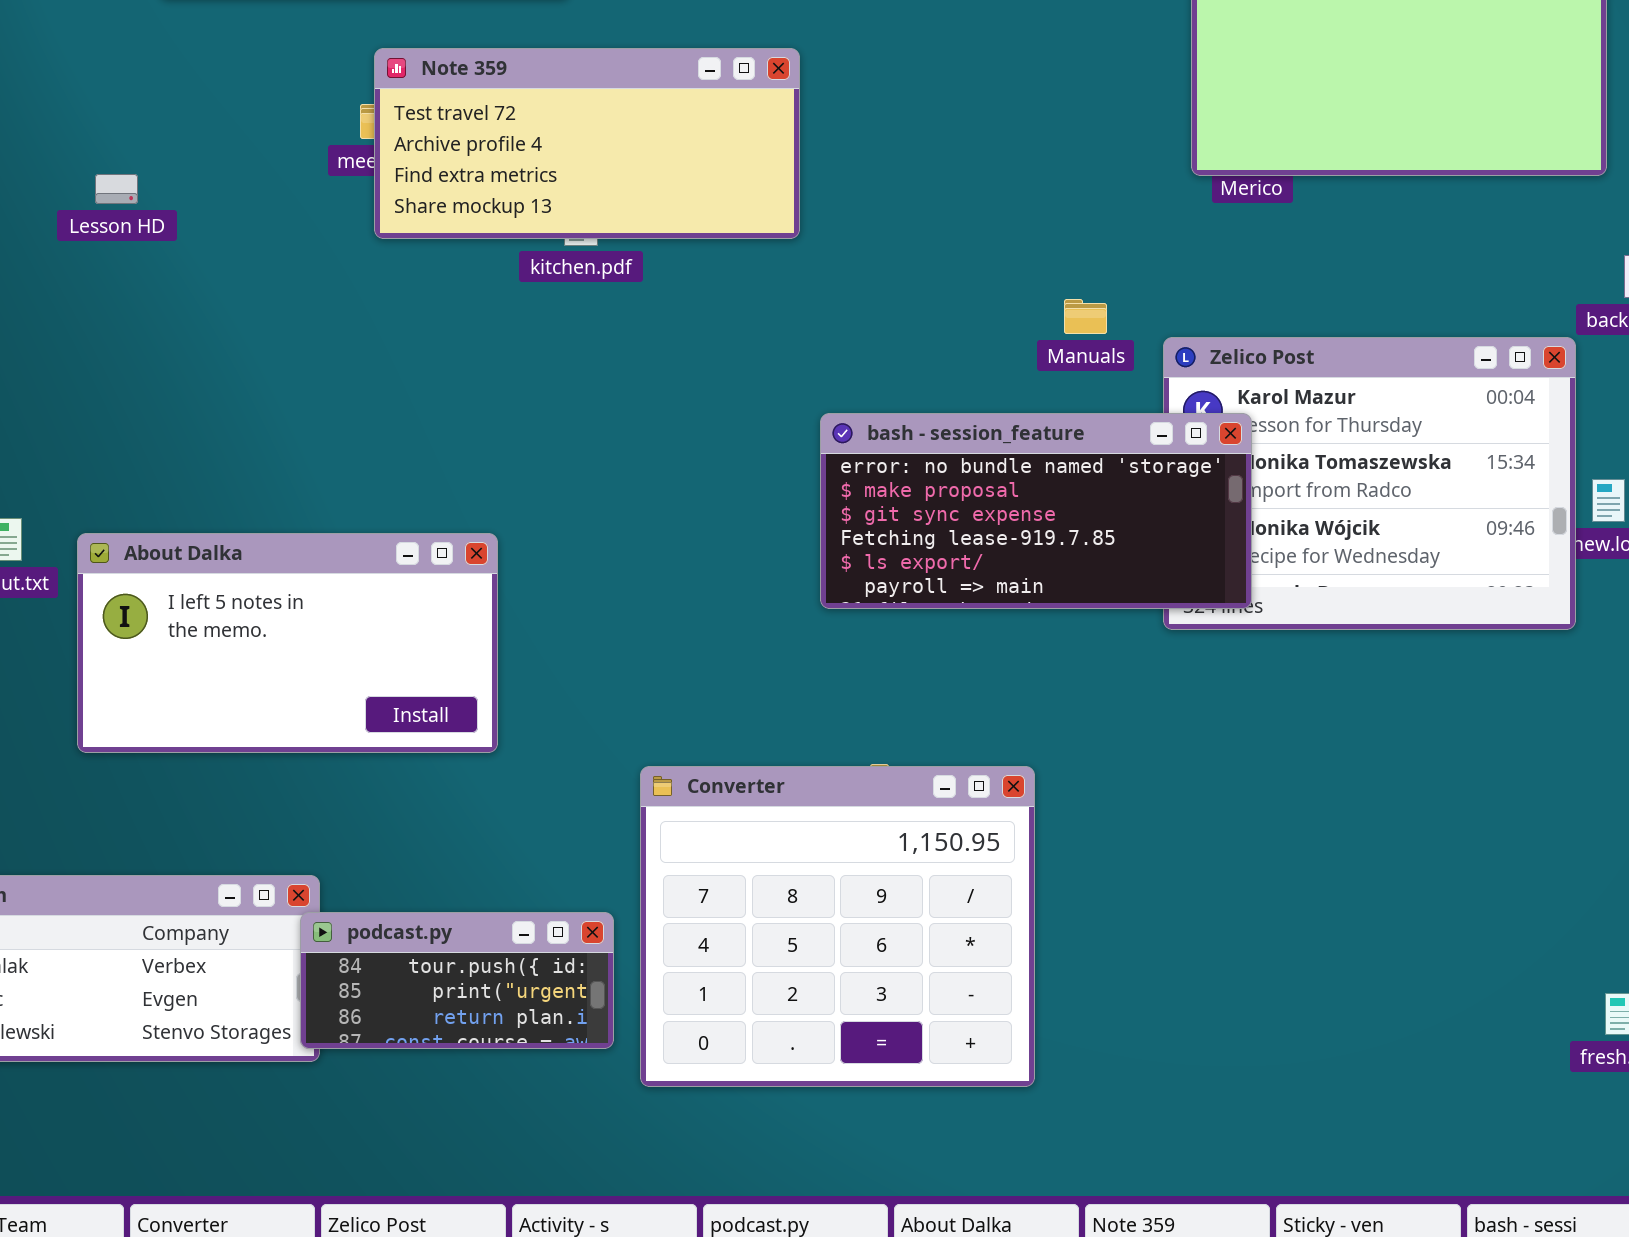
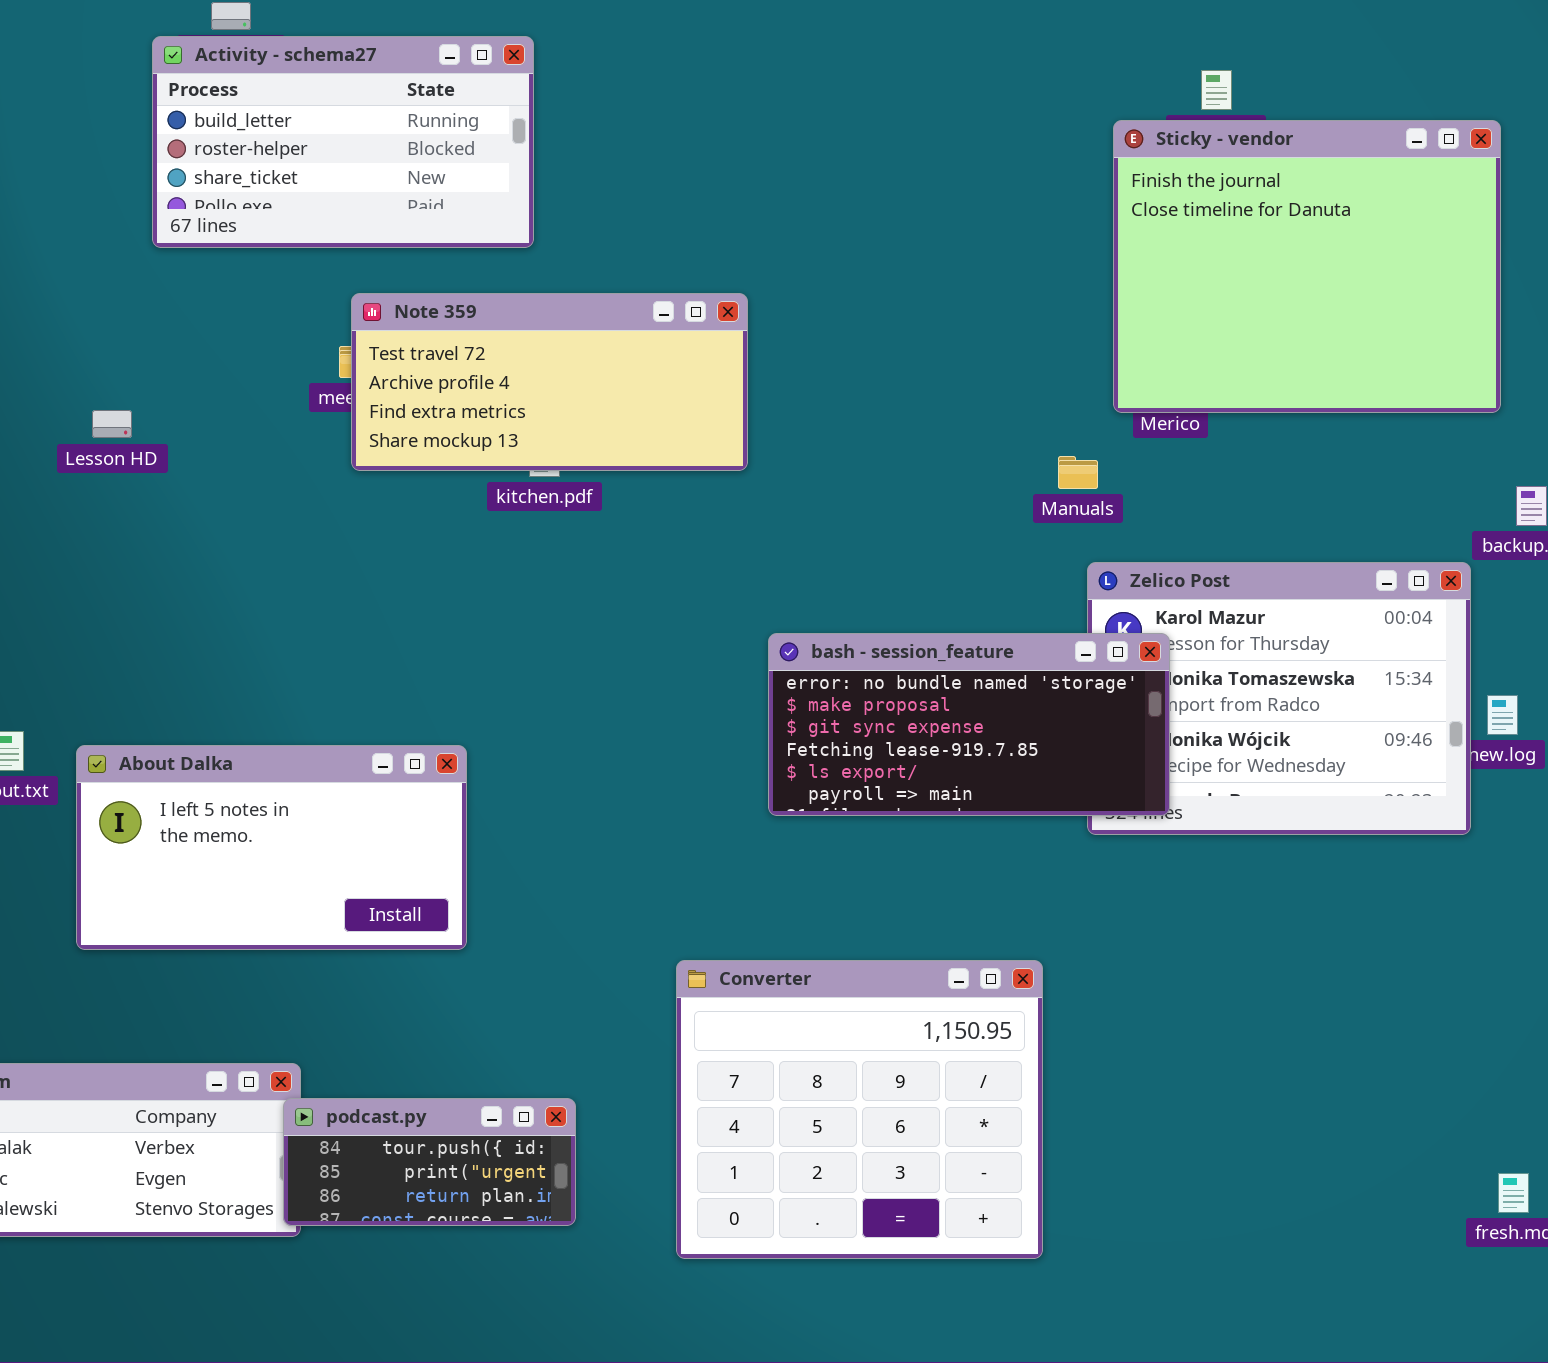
Manuals: [1064,299,1107,334] -> [1058,456,1098,489], moved
Converter: [640,766,1035,1087] -> [676,960,1043,1259], moved

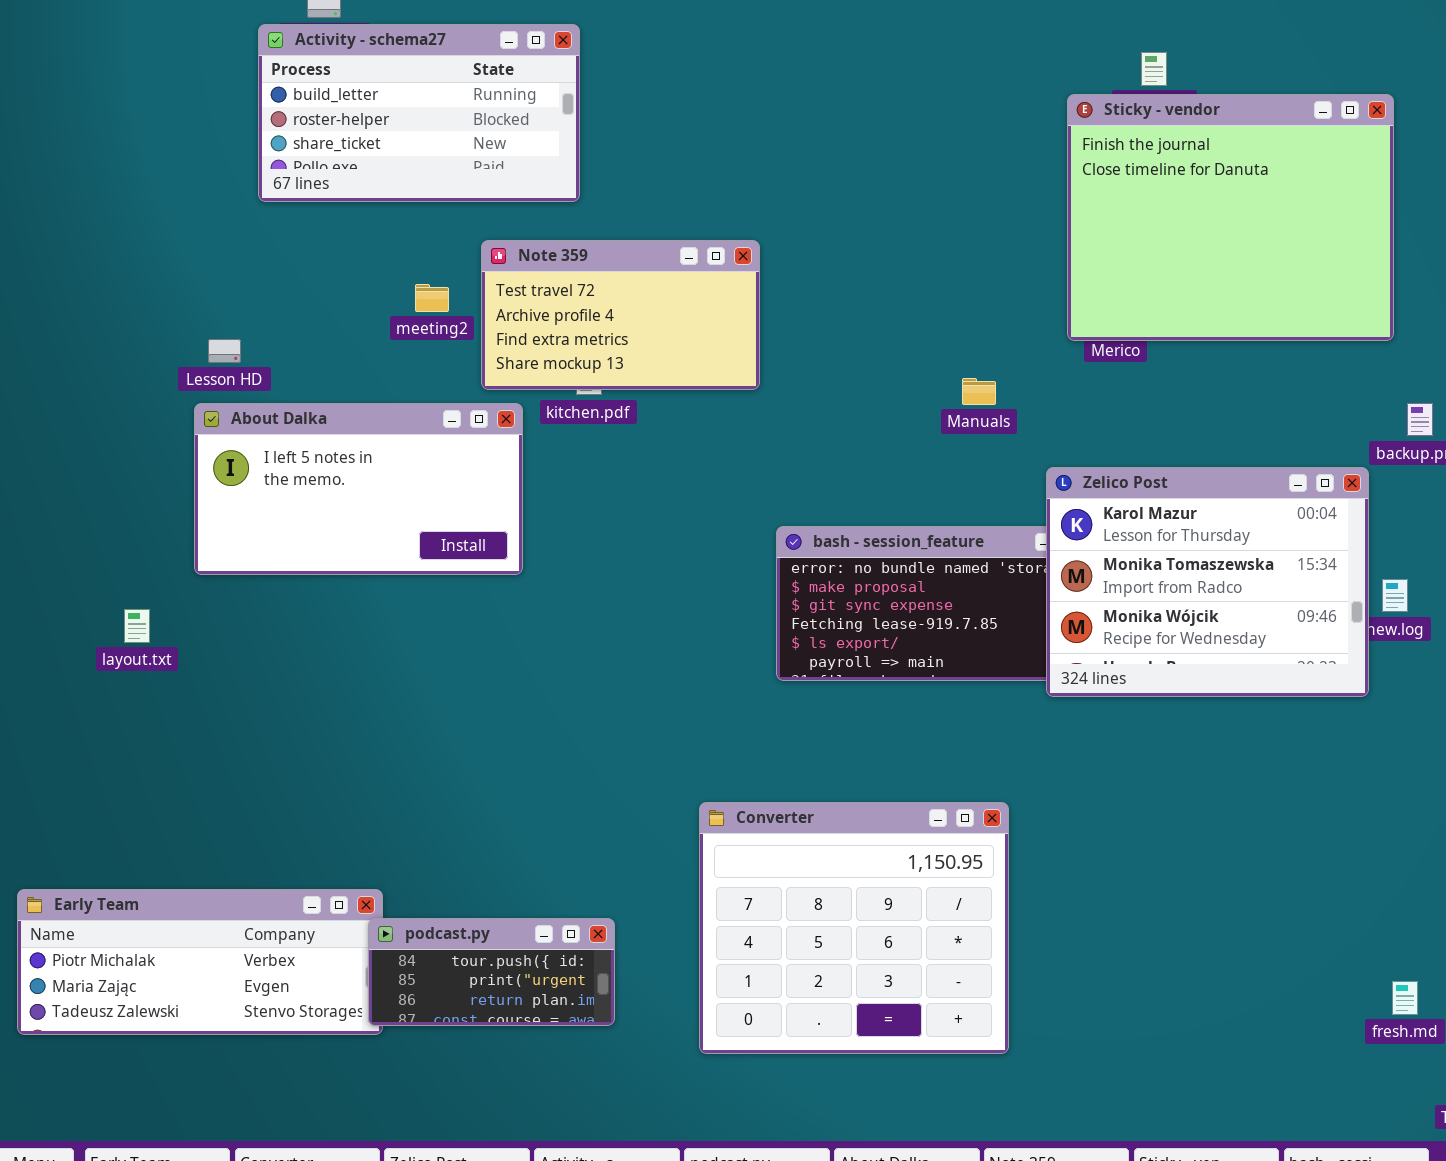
Note 359: [351,293,748,471] -> [481,240,760,390], resized
Manuals: [1058,456,1098,489] -> [962,378,996,405], moved
Zelico Post: [1087,562,1471,835] -> [1046,467,1369,697], raised
About Dalka: [76,745,467,950] -> [194,403,523,575], moved

